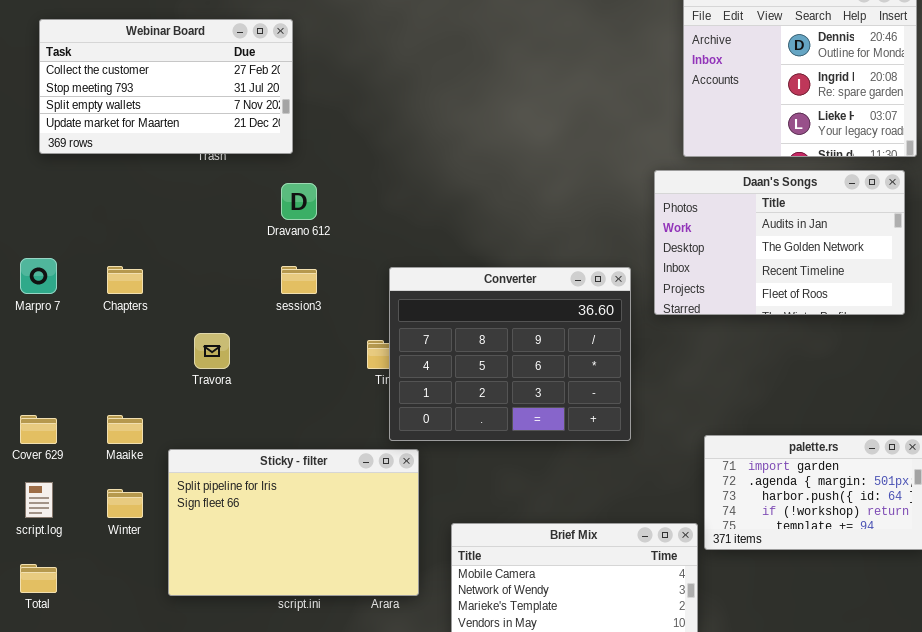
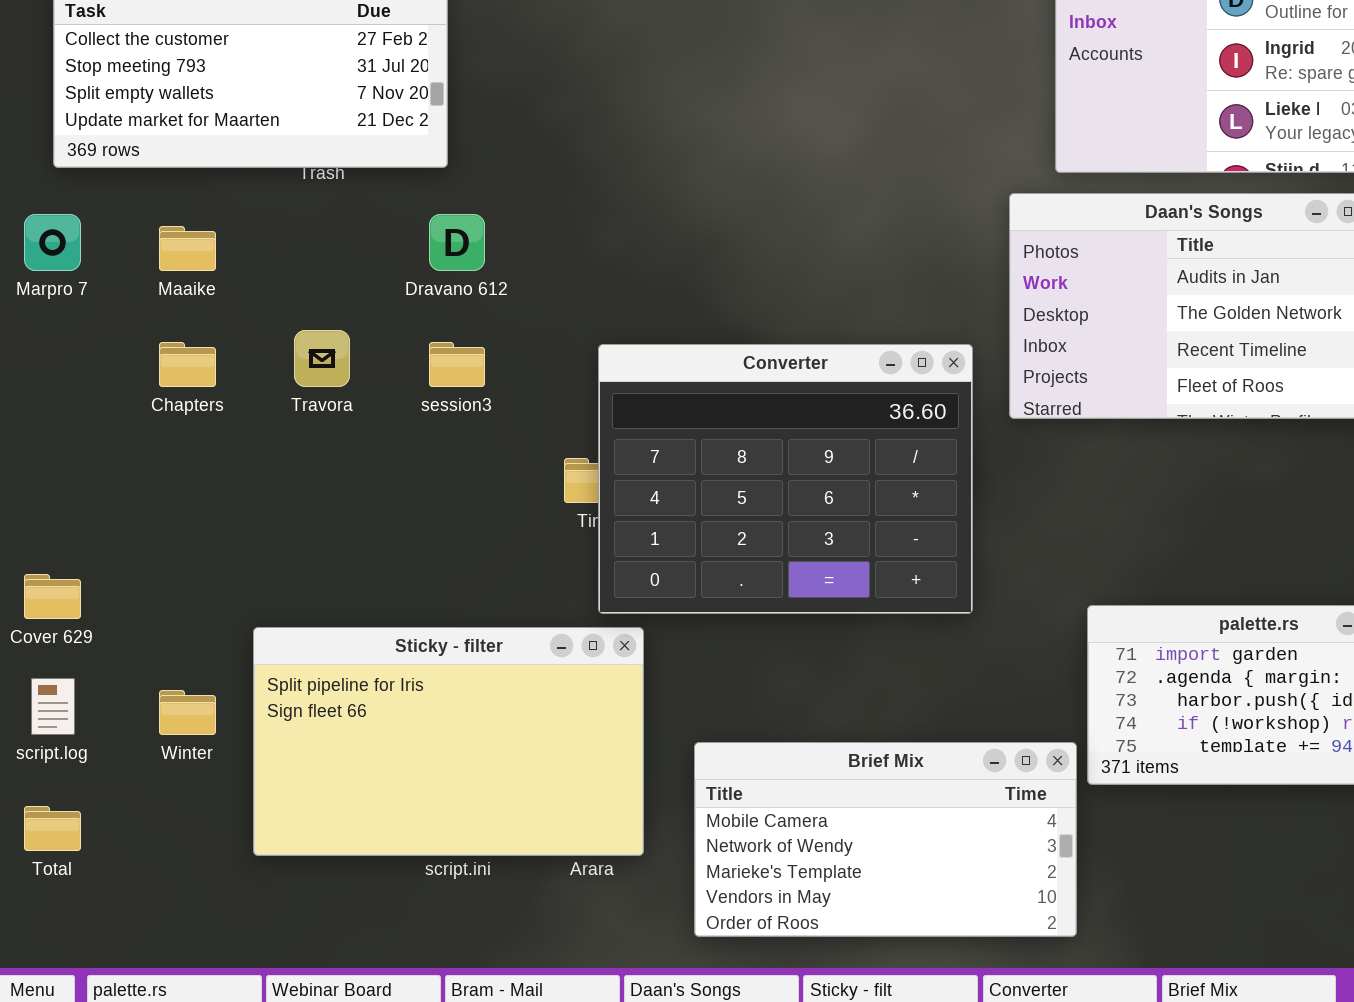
Marpro 7: [20,258,57,294] -> [24,214,81,271], moved
Travora: [194,333,230,369] -> [294,330,350,387], moved
Maaike: [107,415,143,444] -> [159,226,216,271], moved

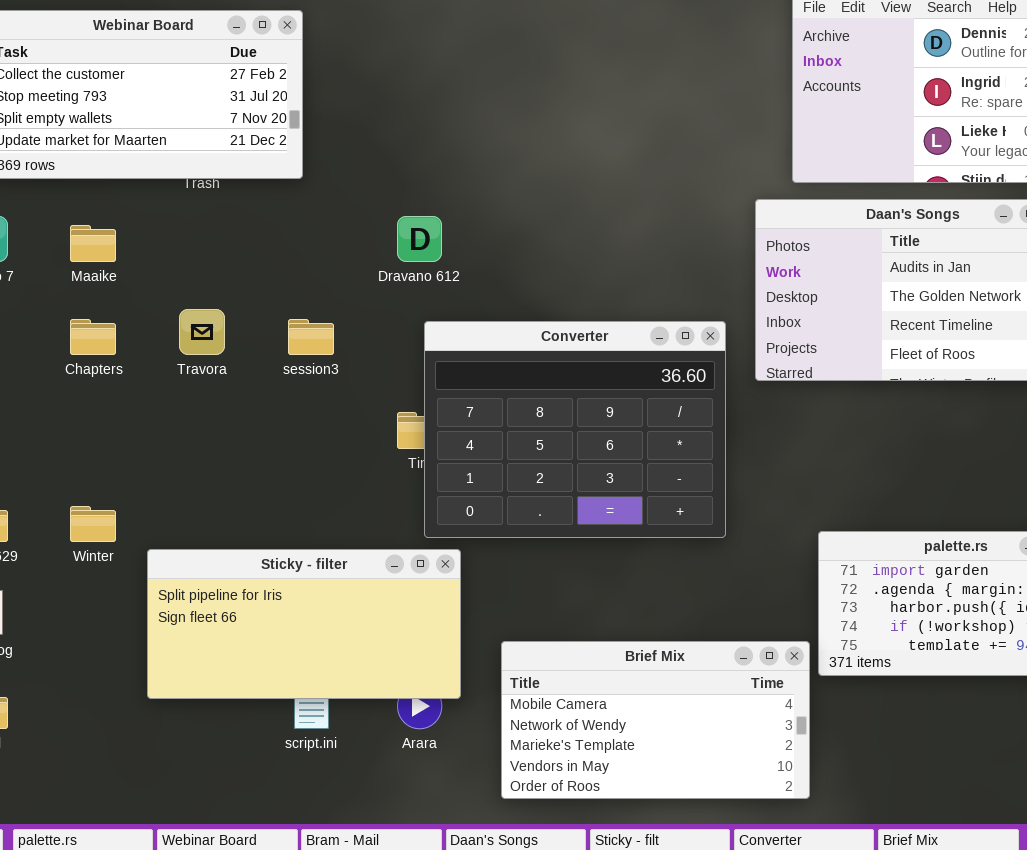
Dravano 612: [429,214,485,271] -> [397,216,442,262], moved
Sticky - filter: [253,627,644,856] -> [147,549,461,699], resized
Winter: [159,690,216,735] -> [70,506,116,542], moved

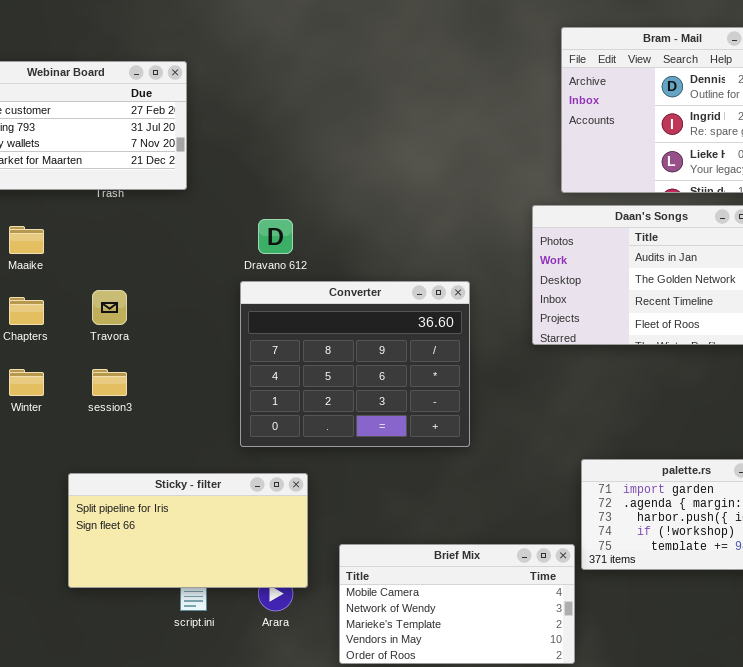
session3: [288,319,334,355] -> [92,369,127,396], moved
Converter: [424,321,726,538] -> [240,281,470,447], moved
Winter: [70,506,116,542] -> [9,369,44,396], moved

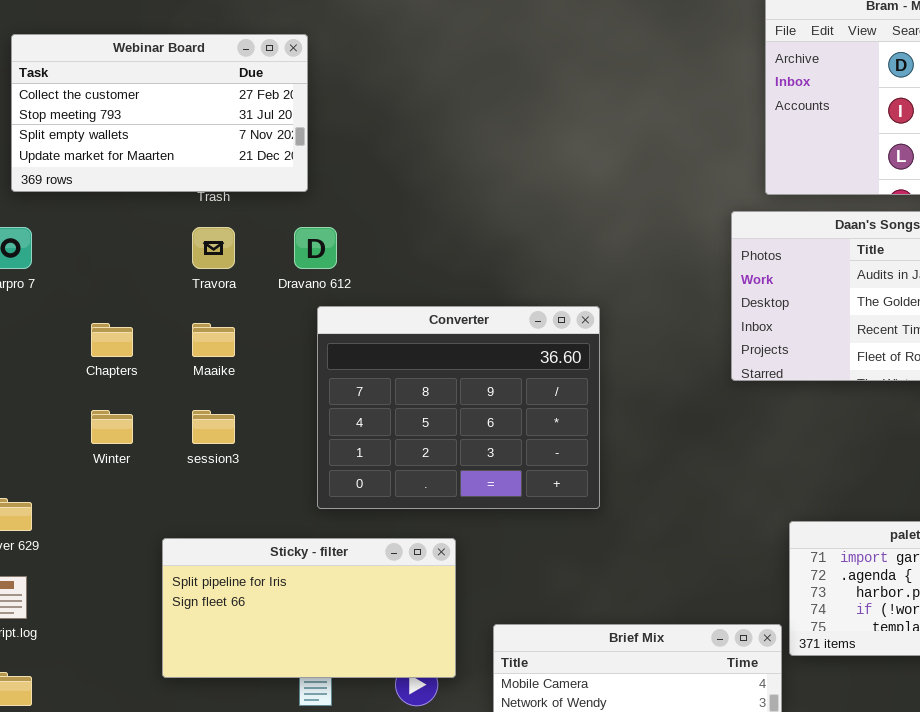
Dravano 612: [258,219,293,254] -> [294,227,337,269], moved
Maaike: [9,226,44,254] -> [192,323,235,357], moved
Converter: [240,281,470,447] -> [317,306,600,509], moved
Travora: [92,290,127,325] -> [192,227,235,269], moved

